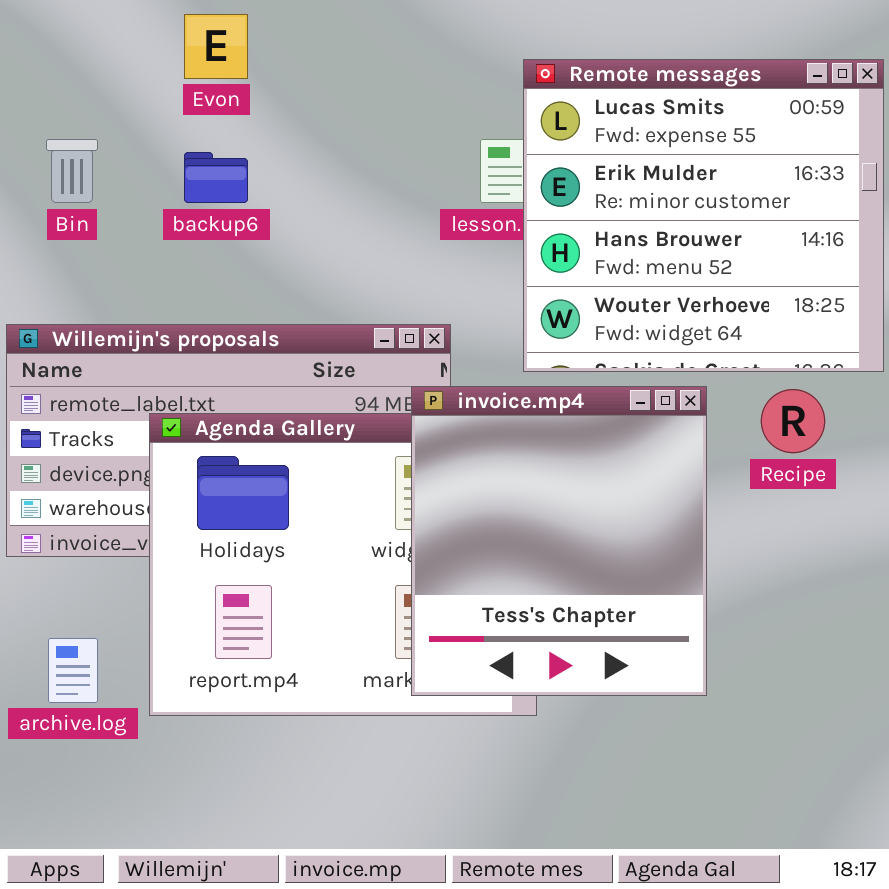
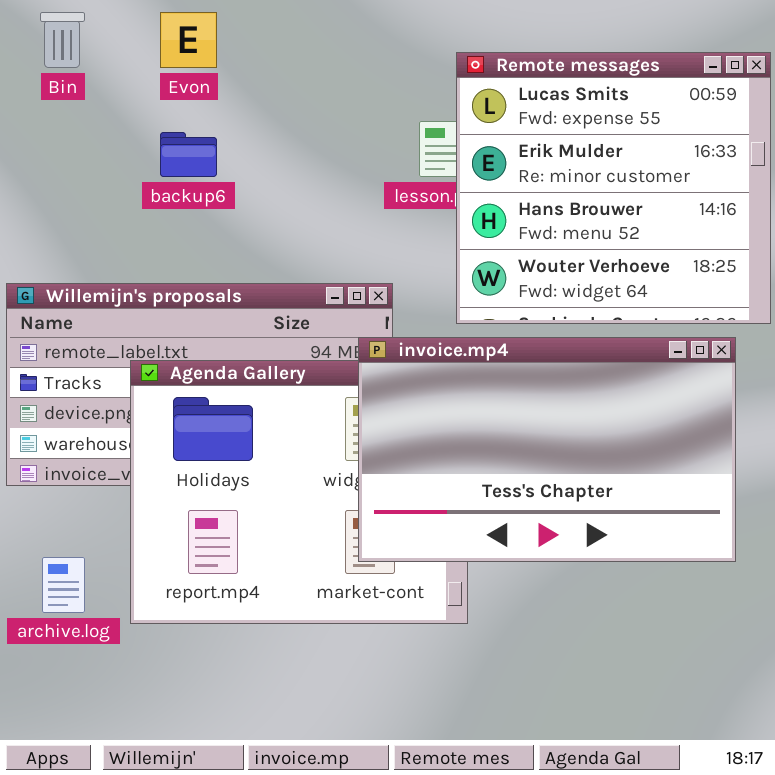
Bin: [46,139,98,203] -> [40,12,85,68], moved
invoice.mp4: [411,386,707,696] -> [358,337,736,562], resized

